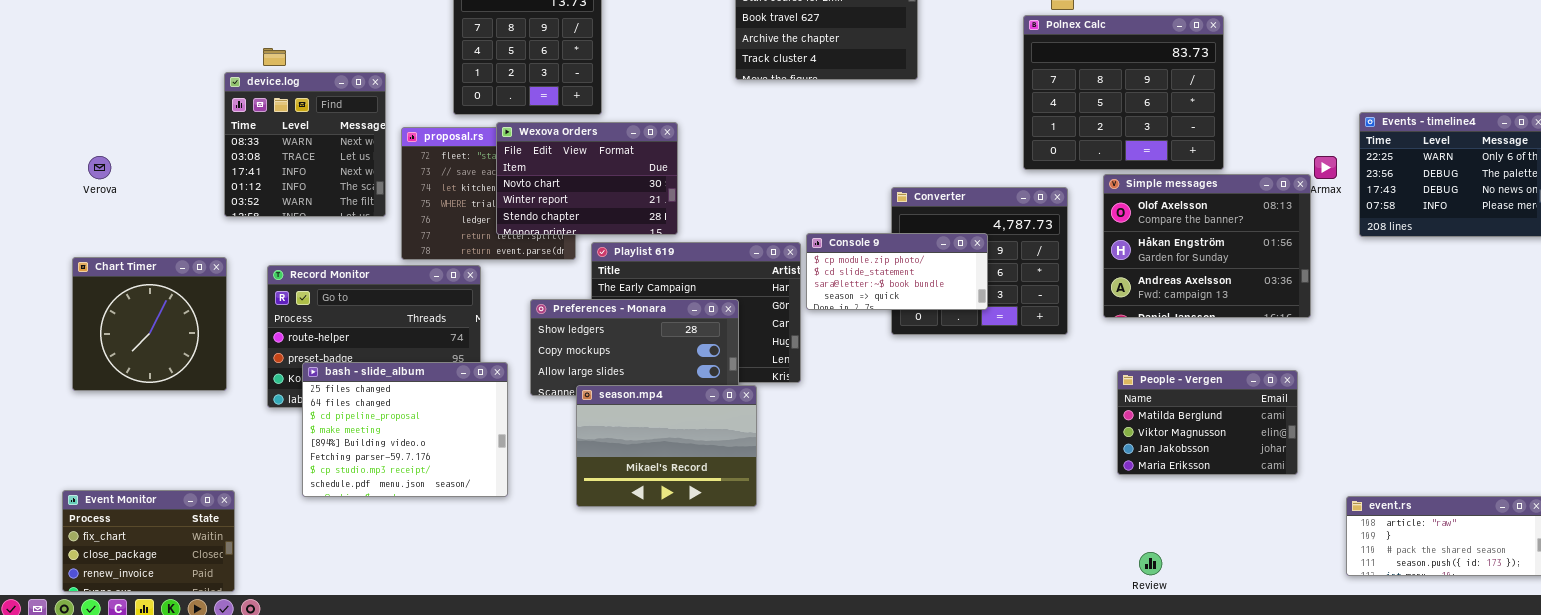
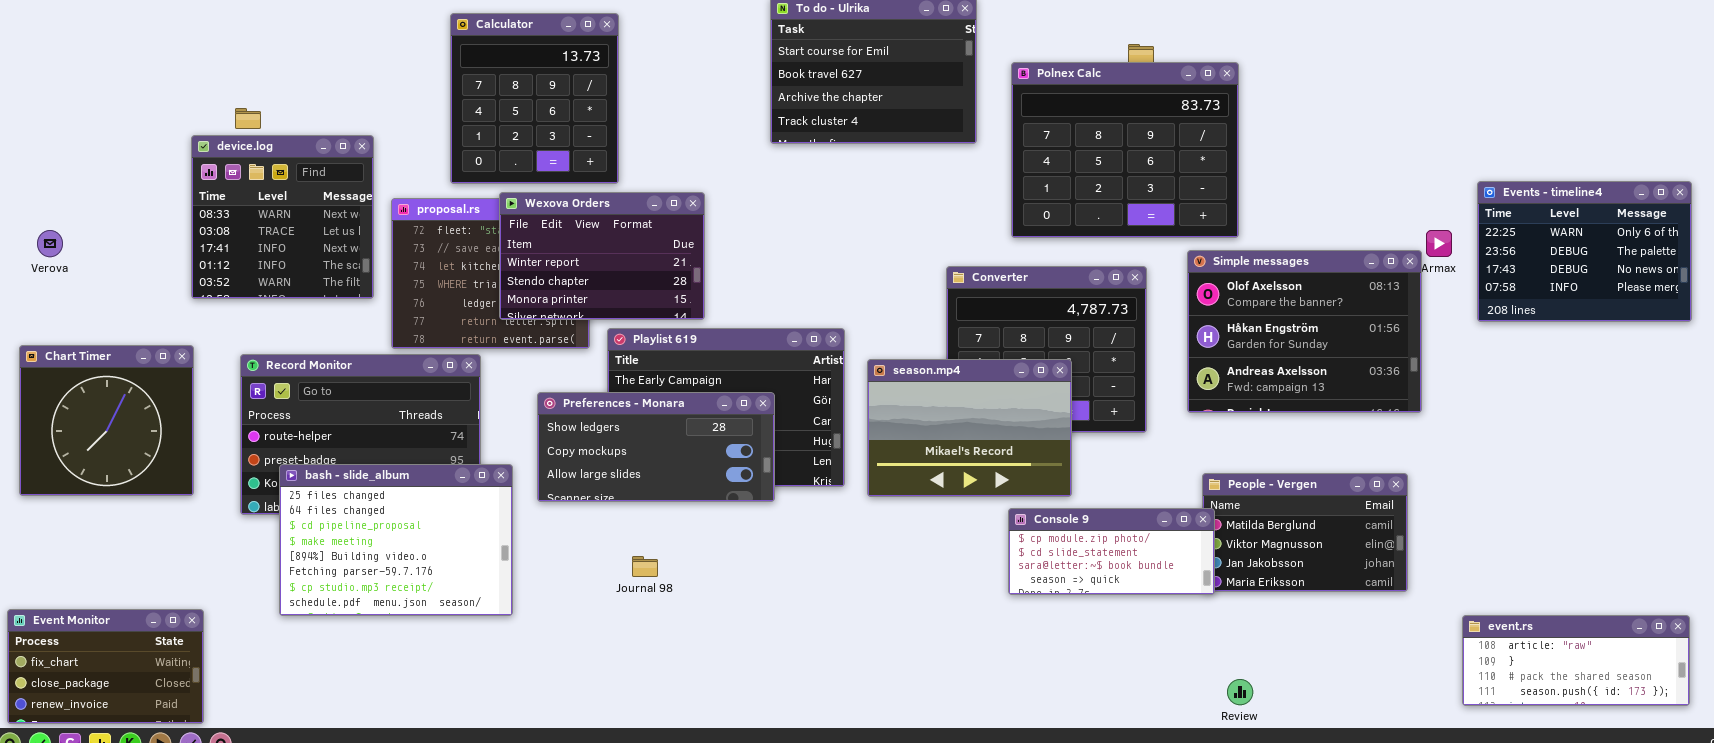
Polnex Calc: [1023,15,1224,170] -> [1011,62,1239,238], moved
Wexova Orders: [496,122,678,235] -> [499,192,705,320], scrolled down 1 row
Console 9: [806,233,988,310] -> [1008,508,1215,595], moved
season.mp4: [576,385,757,507] -> [867,359,1072,497], moved

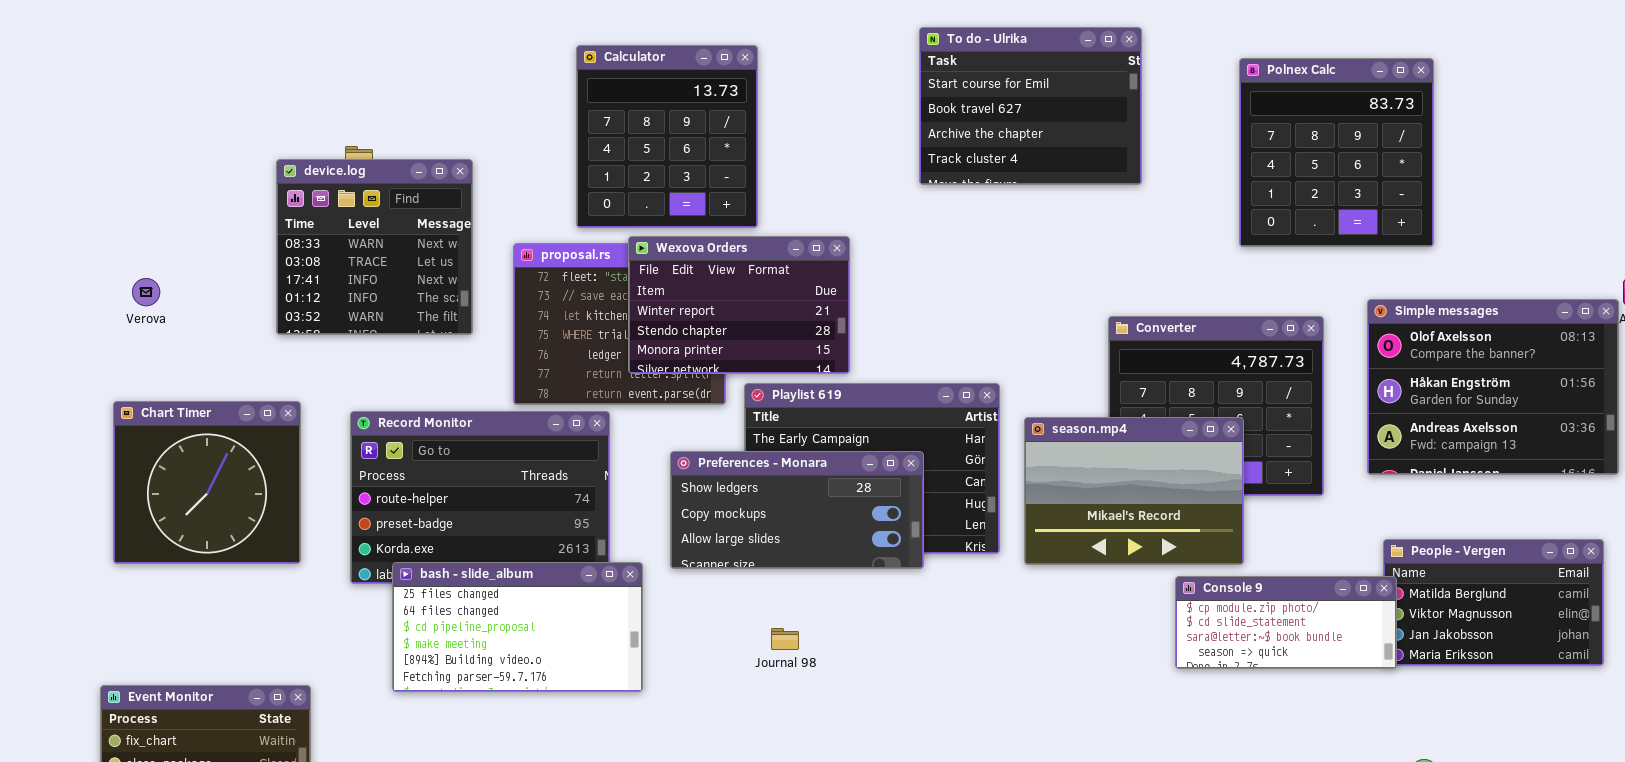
Polnex Calc: [1011,62,1239,238] -> [1239,58,1434,247], moved, resized
device.log: [191,135,374,299] -> [276,159,473,335], moved
bash - slide_album: [279,464,513,616] -> [392,562,643,692], resized

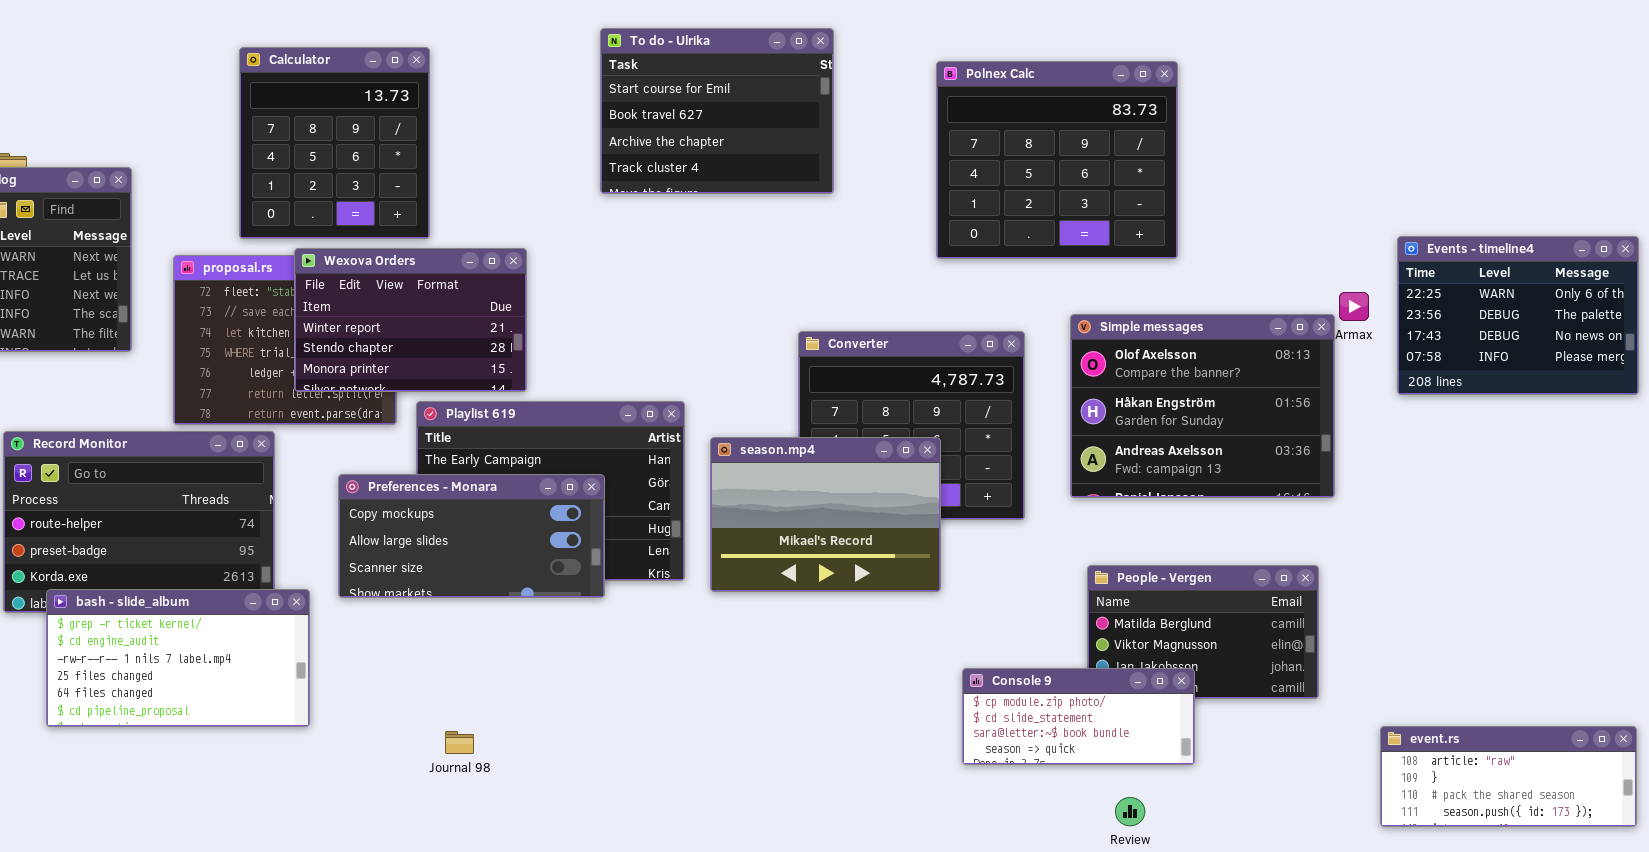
Polnex Calc: [1239,58,1434,247] -> [936,61,1178,259], resized
Preferences - Monara: [670,451,924,569] -> [338,474,605,598], scrolled down 1 row
bash - slide_album: [392,562,643,692] -> [46,589,310,727], scrolled up 3 rows
Console 9: [1175,576,1397,669] -> [962,668,1195,765], moved
Journal 98: [771,628,799,650] -> [445,731,474,754], moved

